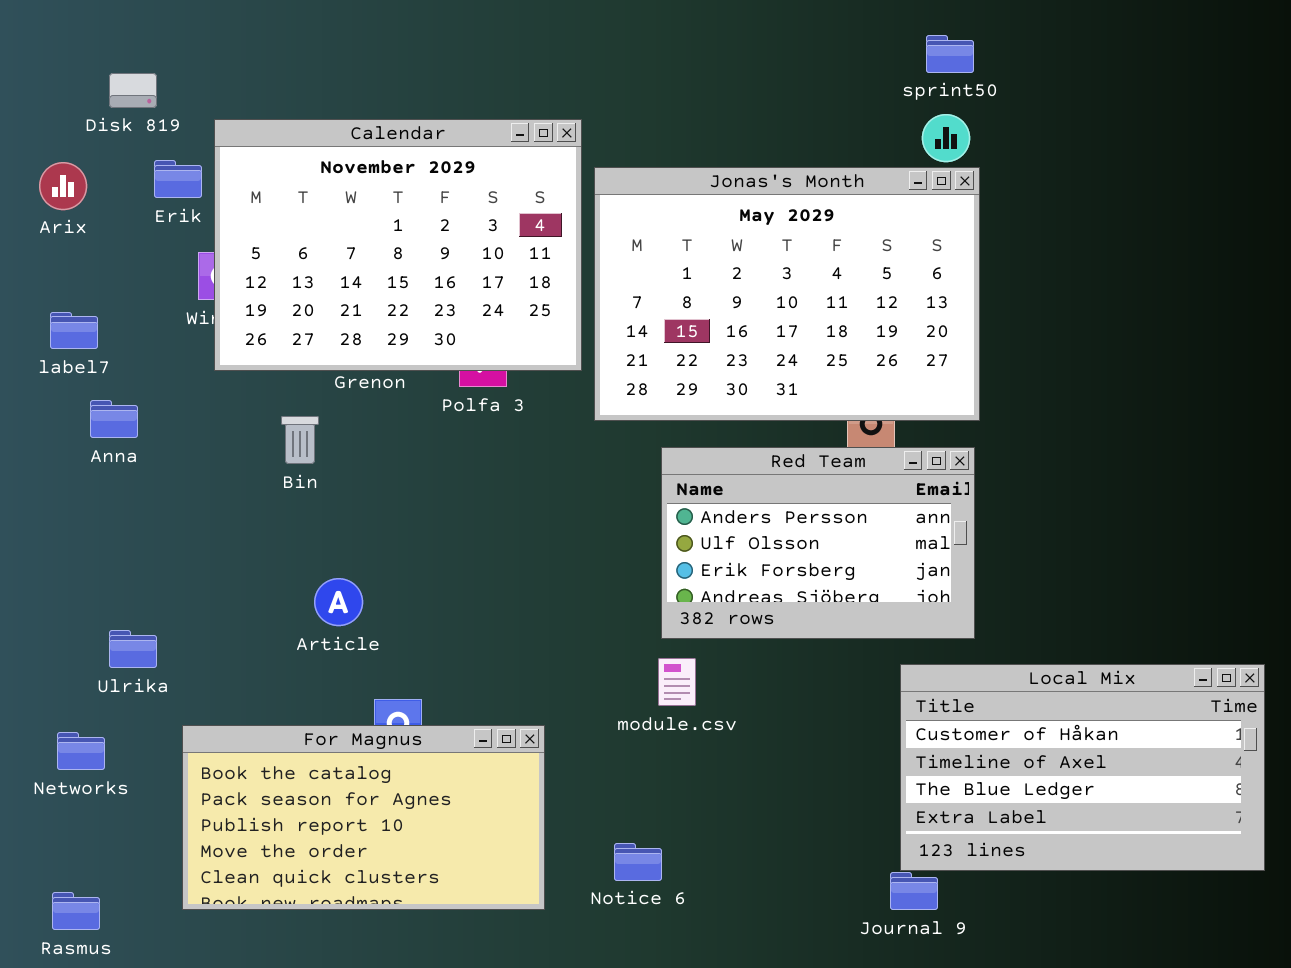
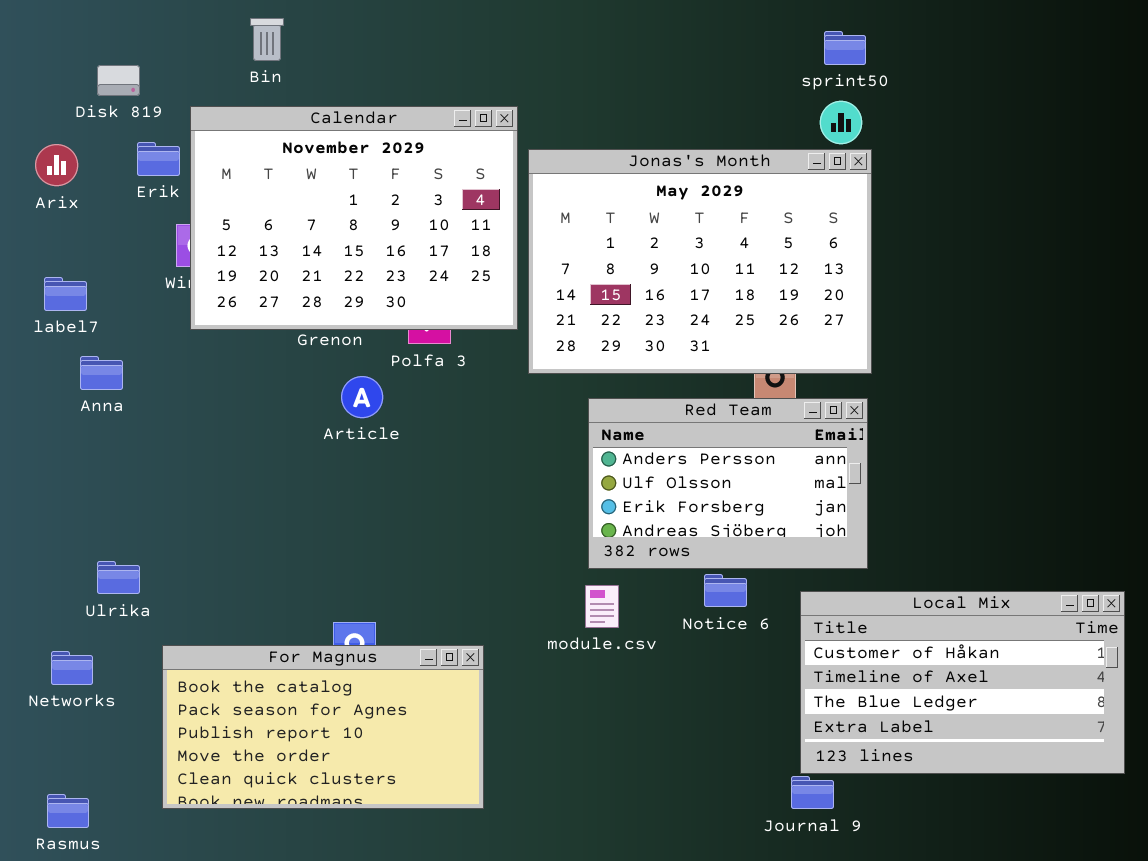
Bin: [281,416,319,464] -> [250,18,284,61], moved
Article: [314,578,363,626] -> [341,376,383,418], moved
Notice 6: [614,843,662,881] -> [704,574,747,607], moved

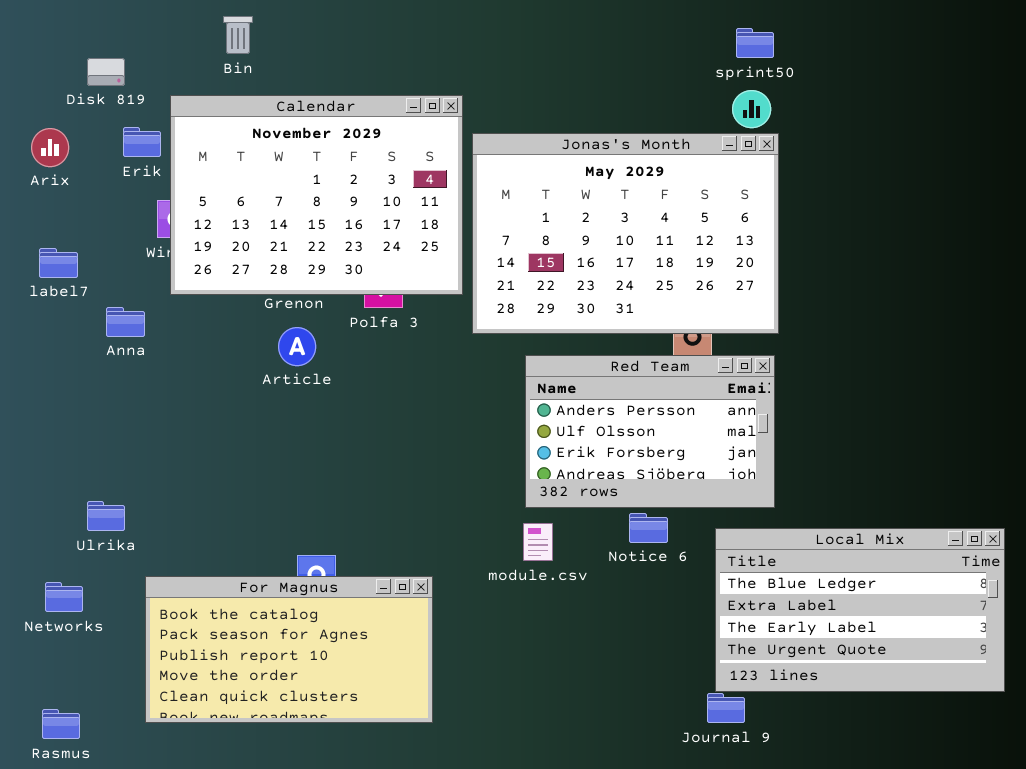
Anna: [80,356,123,390] -> [106,307,145,337], moved
Article: [341,376,383,418] -> [278,327,316,366], moved
Local Mix: [800,591,1125,774] -> [715,528,1005,692], scrolled down 2 rows

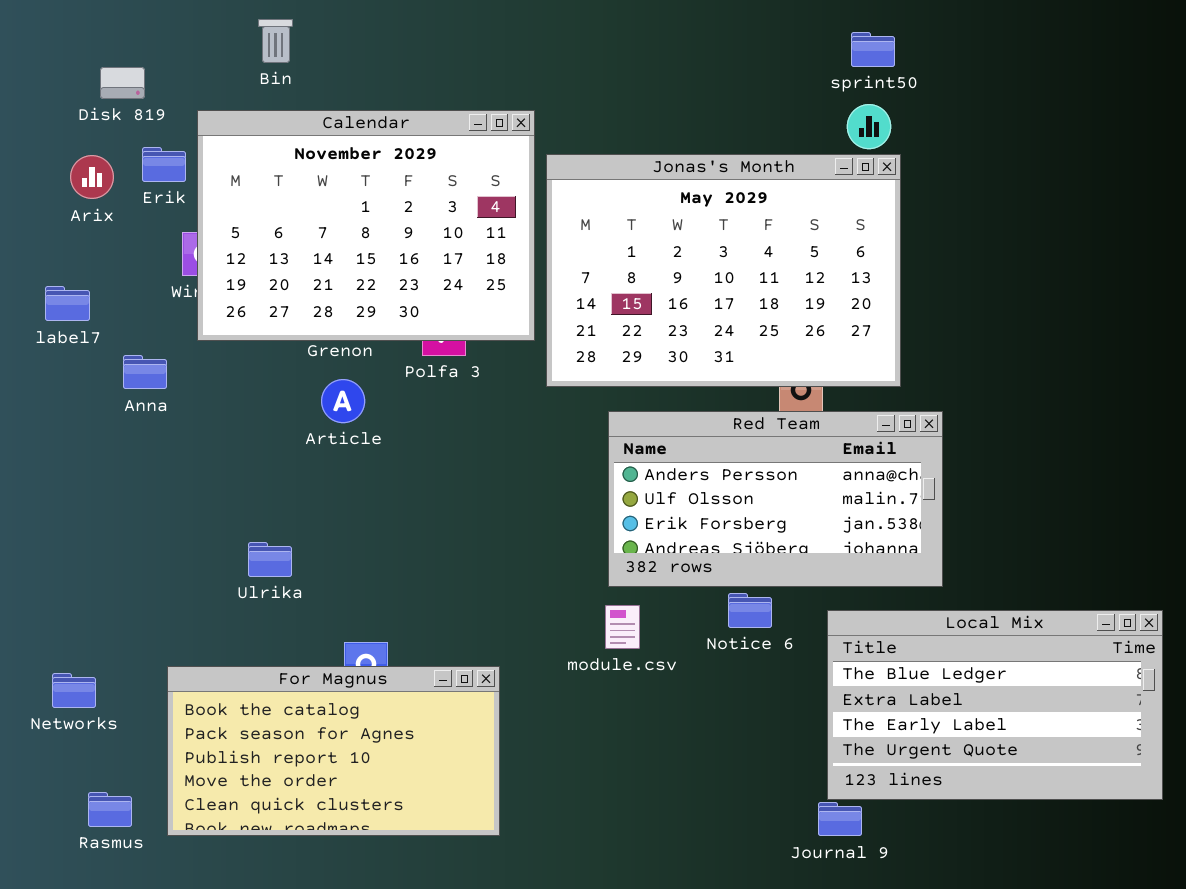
Arix: [31,128,69,167] -> [70,155,114,199], moved
Red Team: [525,355,775,508] -> [608,411,943,587], resized
Ulrika: [87,501,125,531] -> [248,542,292,577], moved
Rasmus: [42,709,80,739] -> [88,792,132,827], moved

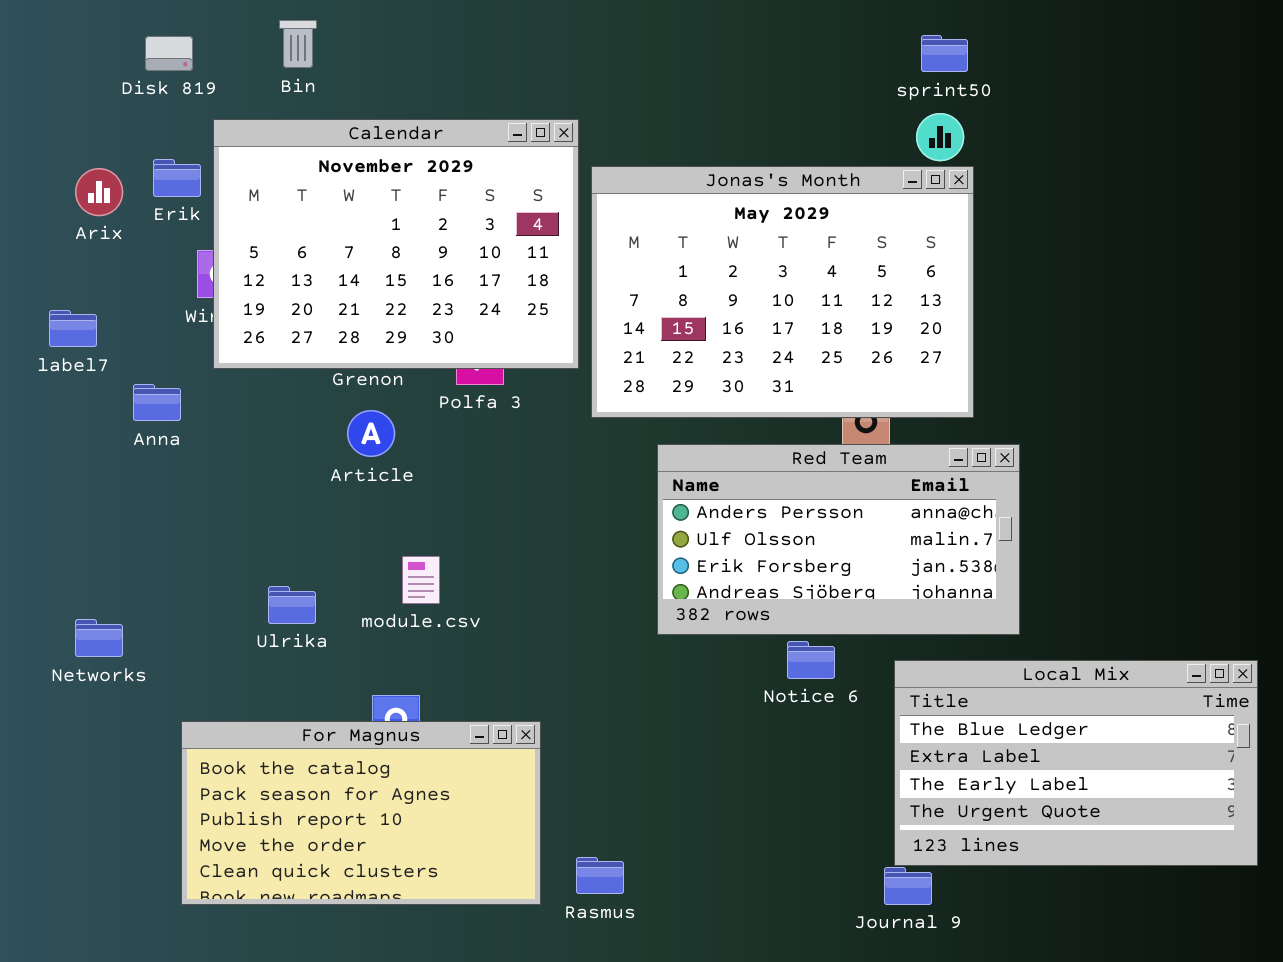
Disk 819: [100,67,145,99] -> [145,36,193,71], moved
module.csv: [605,605,640,649] -> [402,556,440,604], moved
Networks: [52,673,96,708] -> [75,619,123,657], moved
Rasmus: [88,792,132,827] -> [576,857,624,894], moved

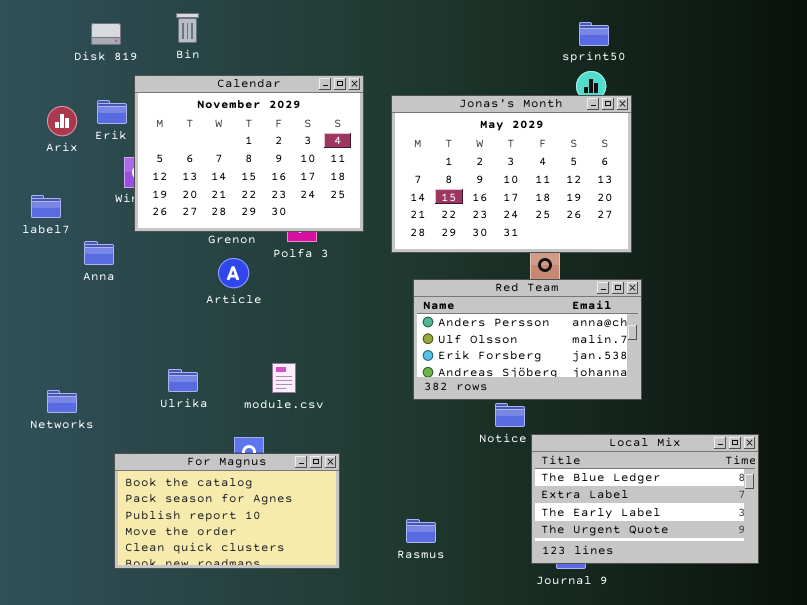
Jonas's Month: [591,166,974,418] -> [391,95,632,253], moved
module.csv: [402,556,440,604] -> [272,363,296,393], moved
Local Mix: [894,660,1258,866] -> [531,434,759,564], moved
Rasmus: [576,857,624,894] -> [406,519,436,543], moved

